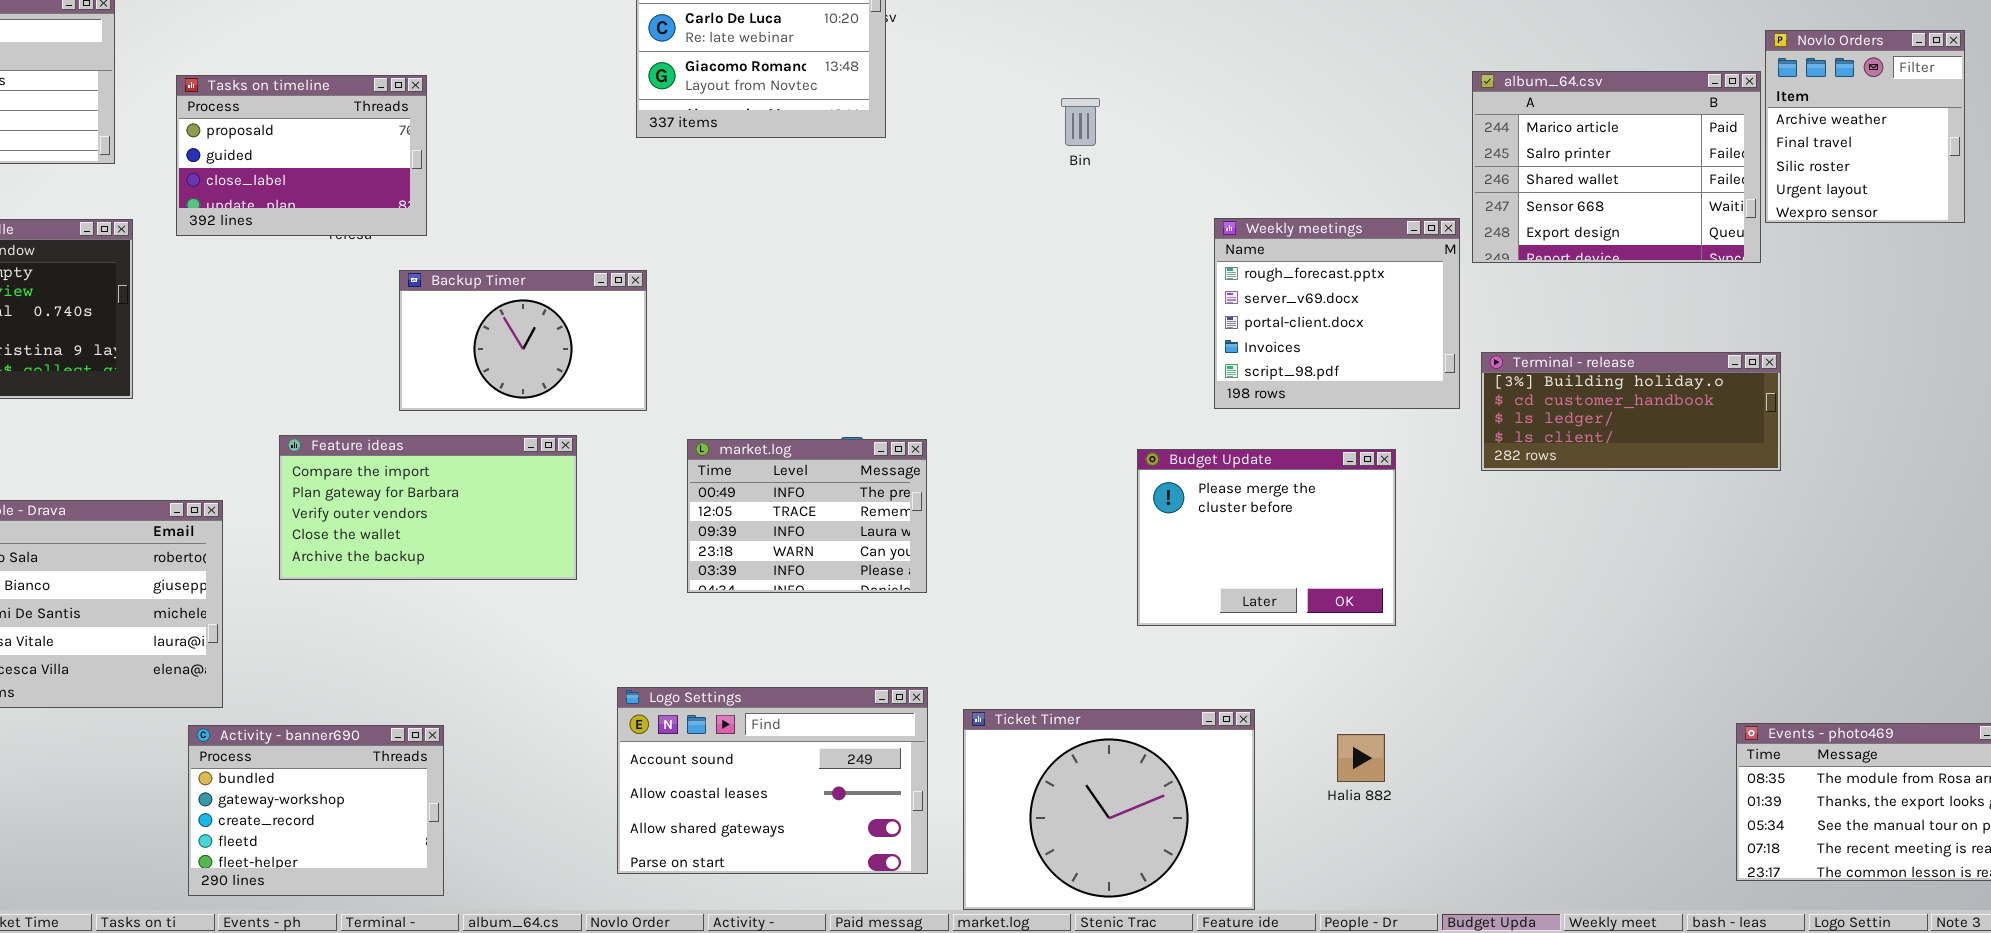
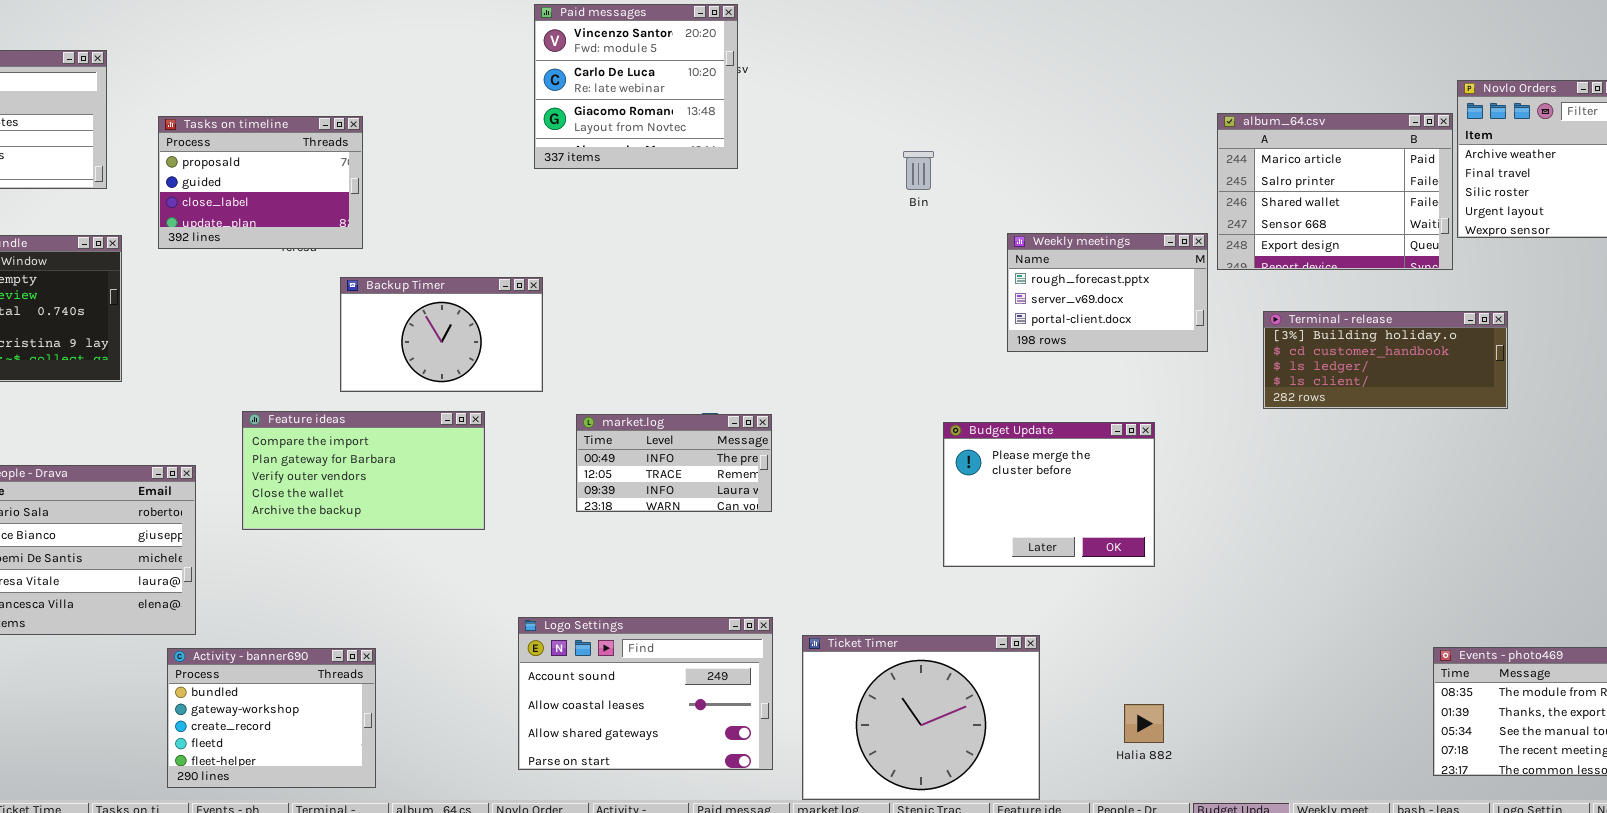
Bin: [1061,98,1100,146] -> [903,151,934,190], moved
Weekly meetings: [1214,218,1460,409] -> [1007,233,1208,352], resized
Terminal - release: [1481,352,1781,471] -> [1263,311,1508,409], moved
market.log: [687,439,927,593] -> [576,414,772,512], resized
Halia 882: [1337,734,1385,782] -> [1124,704,1164,743], moved

